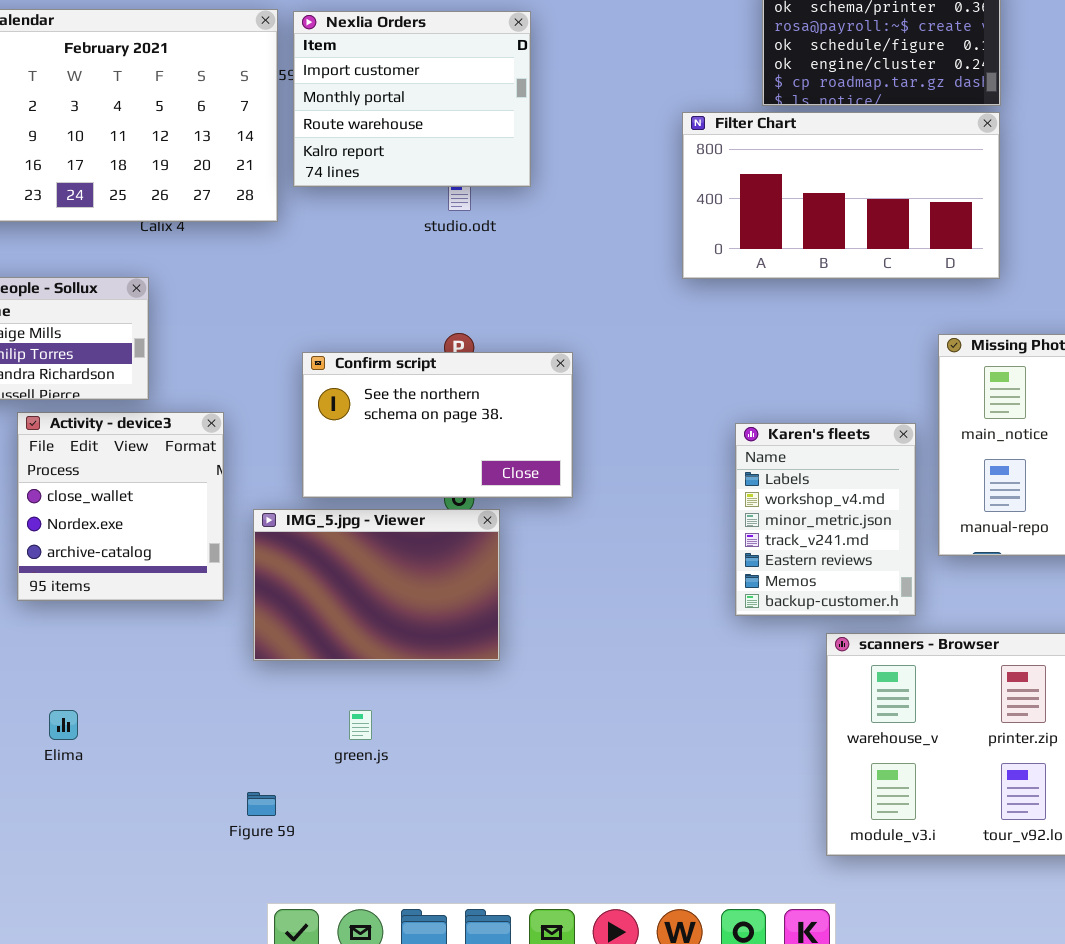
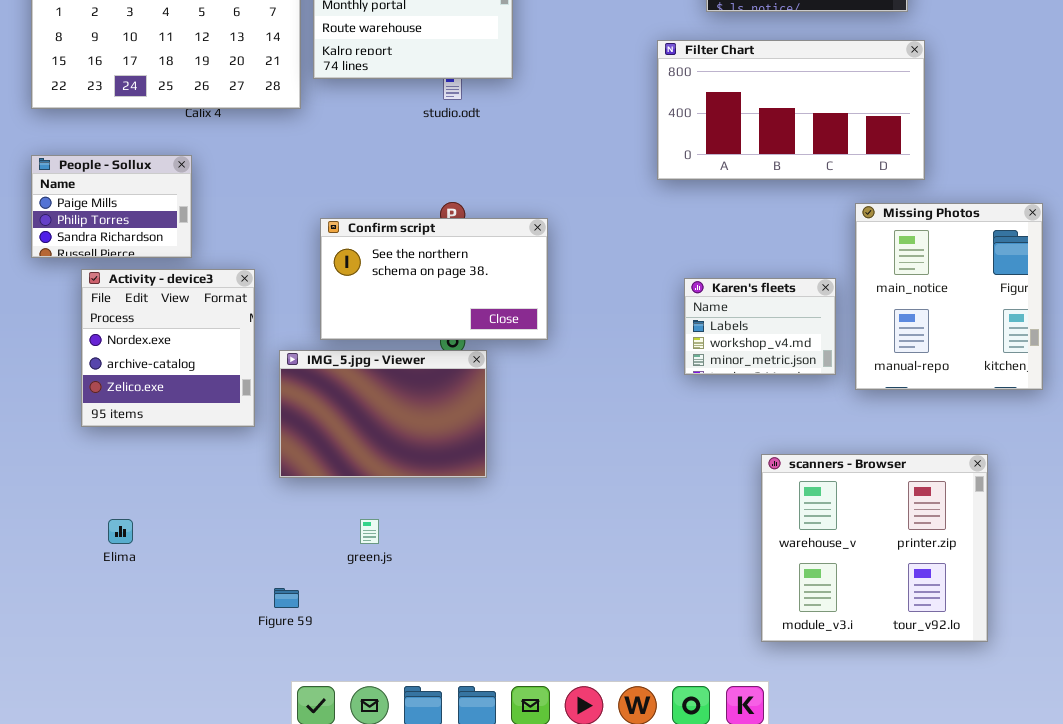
Filter Chart: [682,112,1000,279] -> [657,40,925,180], moved
Activity - device3: [17,412,224,601] -> [81,269,255,427], scrolled down 1 row
Karen's fleets: [735,423,916,616] -> [684,278,836,375], resized

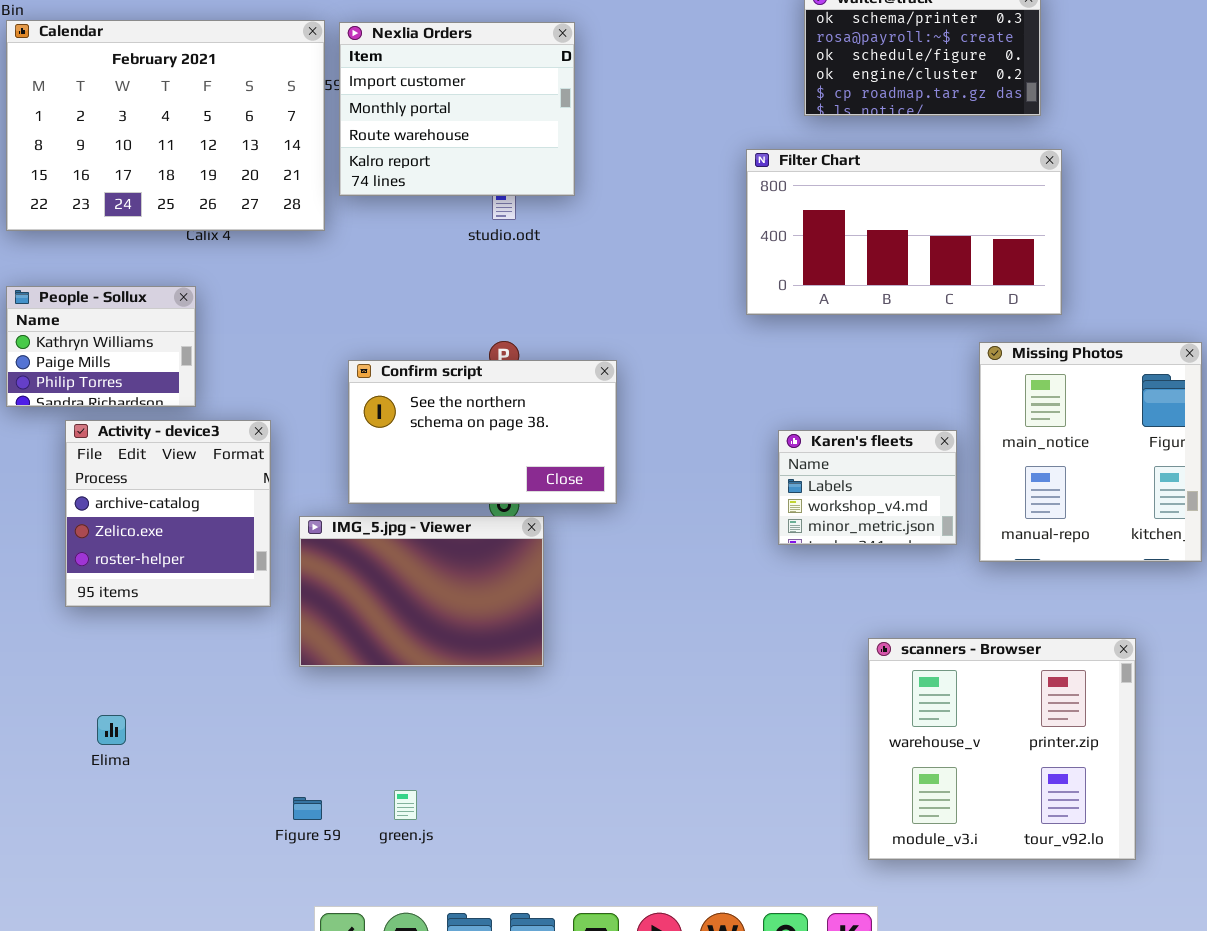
People - Sollux: [31,155,192,258] -> [6,286,196,407], scrolled up 1 row
Activity - device3: [81,269,255,427] -> [65,420,271,607], scrolled down 1 row
green.js: [360,519,379,544] -> [394,790,417,820], moved

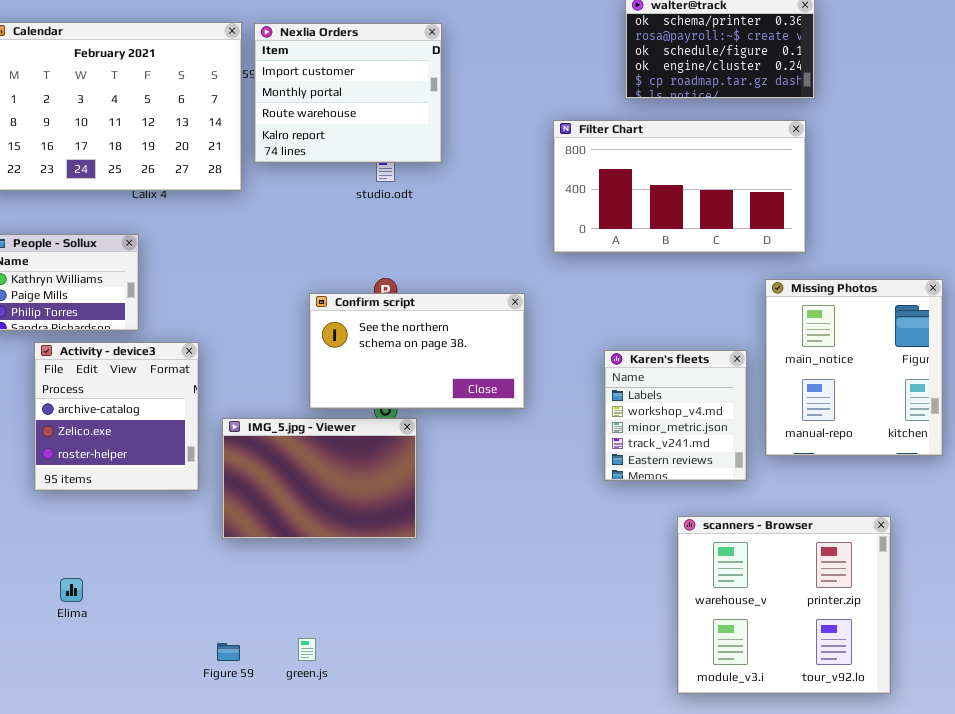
Filter Chart: [746,149,1062,315] -> [553,120,806,253], moved
Confirm script: [348,360,617,504] -> [309,293,525,409], moved
Karen's fleets: [778,430,957,545] -> [604,350,747,481], resized

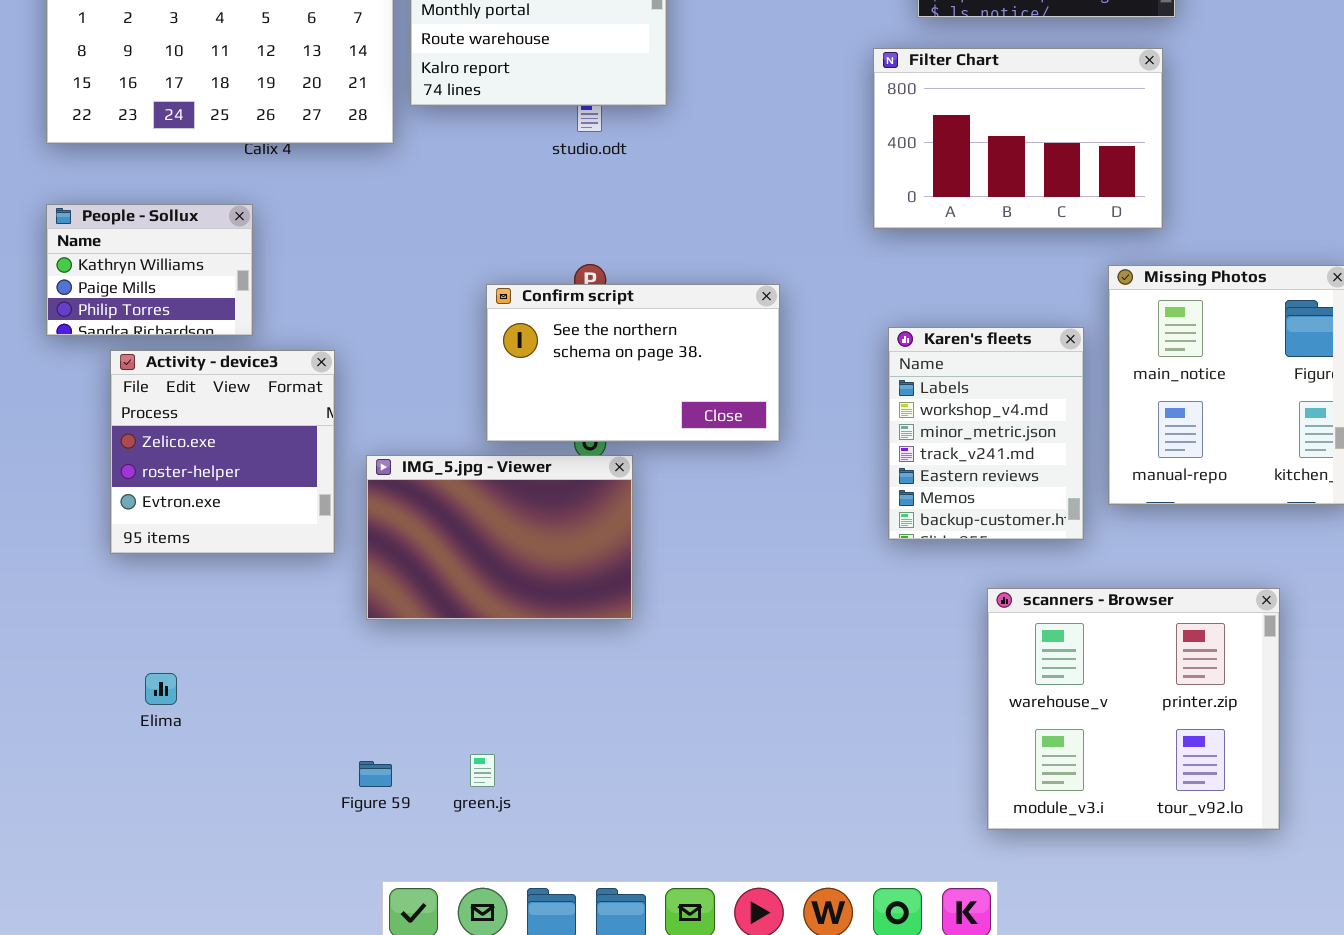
Filter Chart: [553,120,806,253] -> [873,48,1163,229], resized
Activity - device3: [34,342,199,491] -> [110,350,335,554], scrolled down 1 row
Karen's fleets: [604,350,747,481] -> [888,327,1084,540], resized

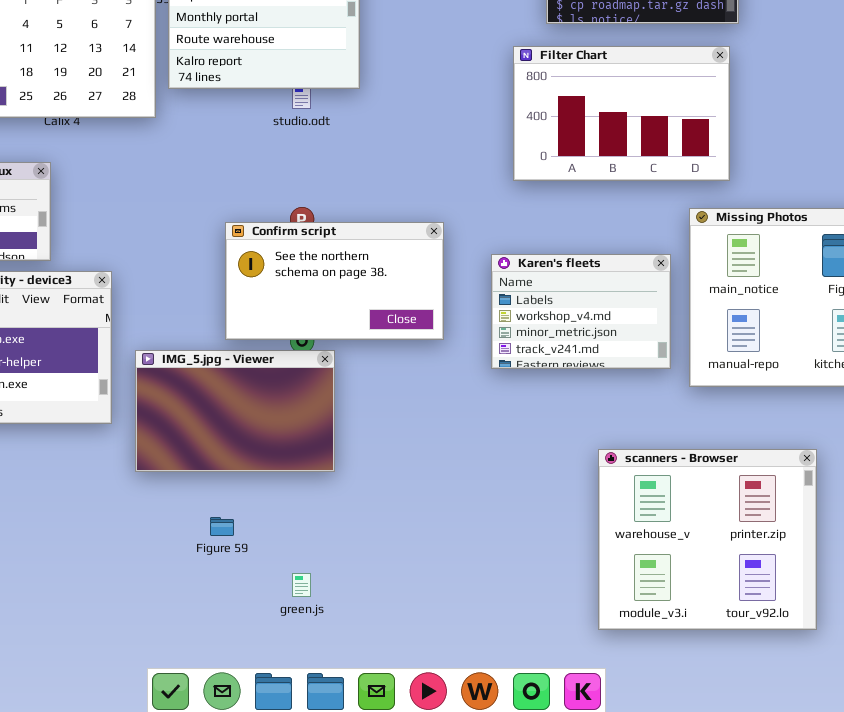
Karen's fleets: [888,327,1084,540] -> [491,254,671,369], resized
green.js: [470,754,495,787] -> [292,573,311,597], moved
Figure 59: [359,761,392,787] -> [210,517,234,536], moved

